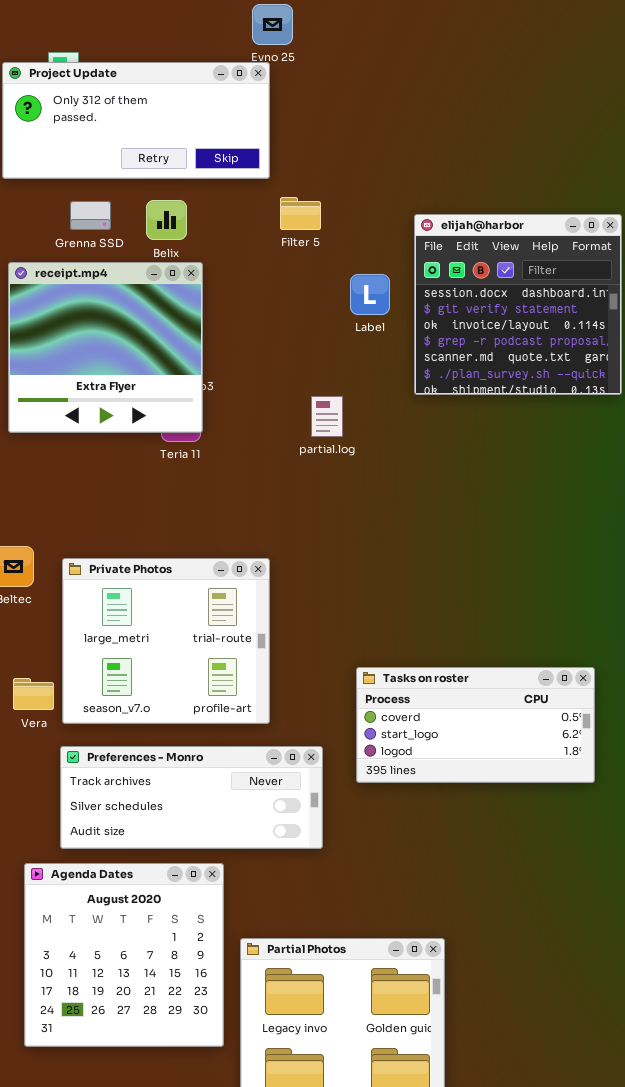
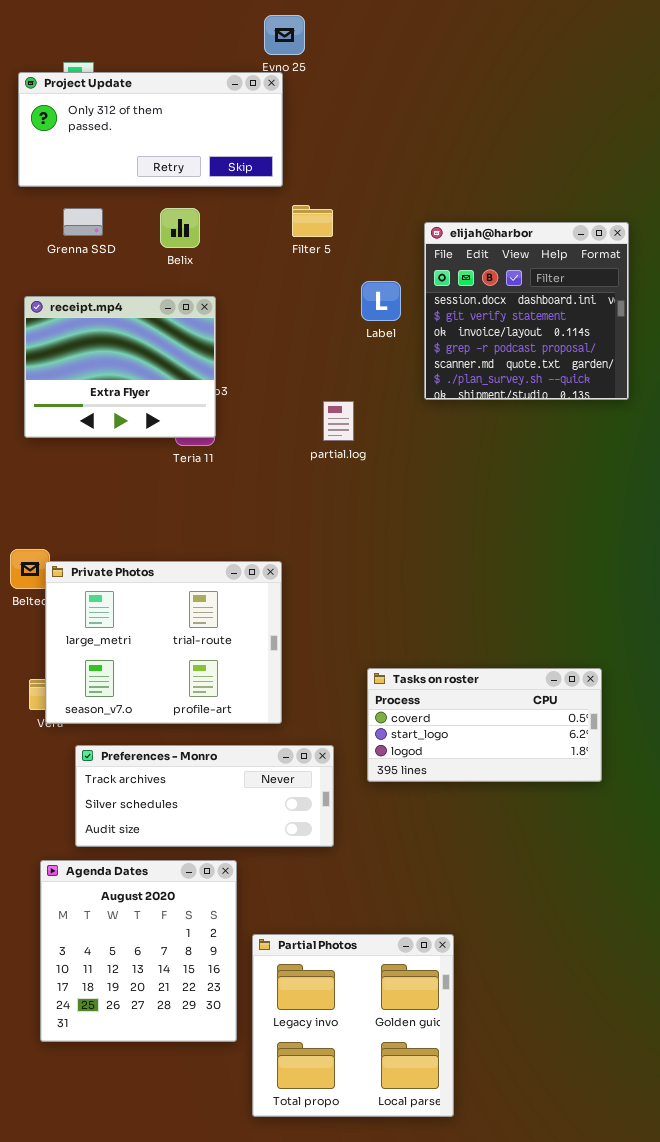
Grenna SSD: [70,201,111,230] -> [63,208,103,236], moved
receipt.mp4: [8,262,203,433] -> [24,296,216,438], resized
Private Photos: [62,558,270,724] -> [45,561,282,724], resized

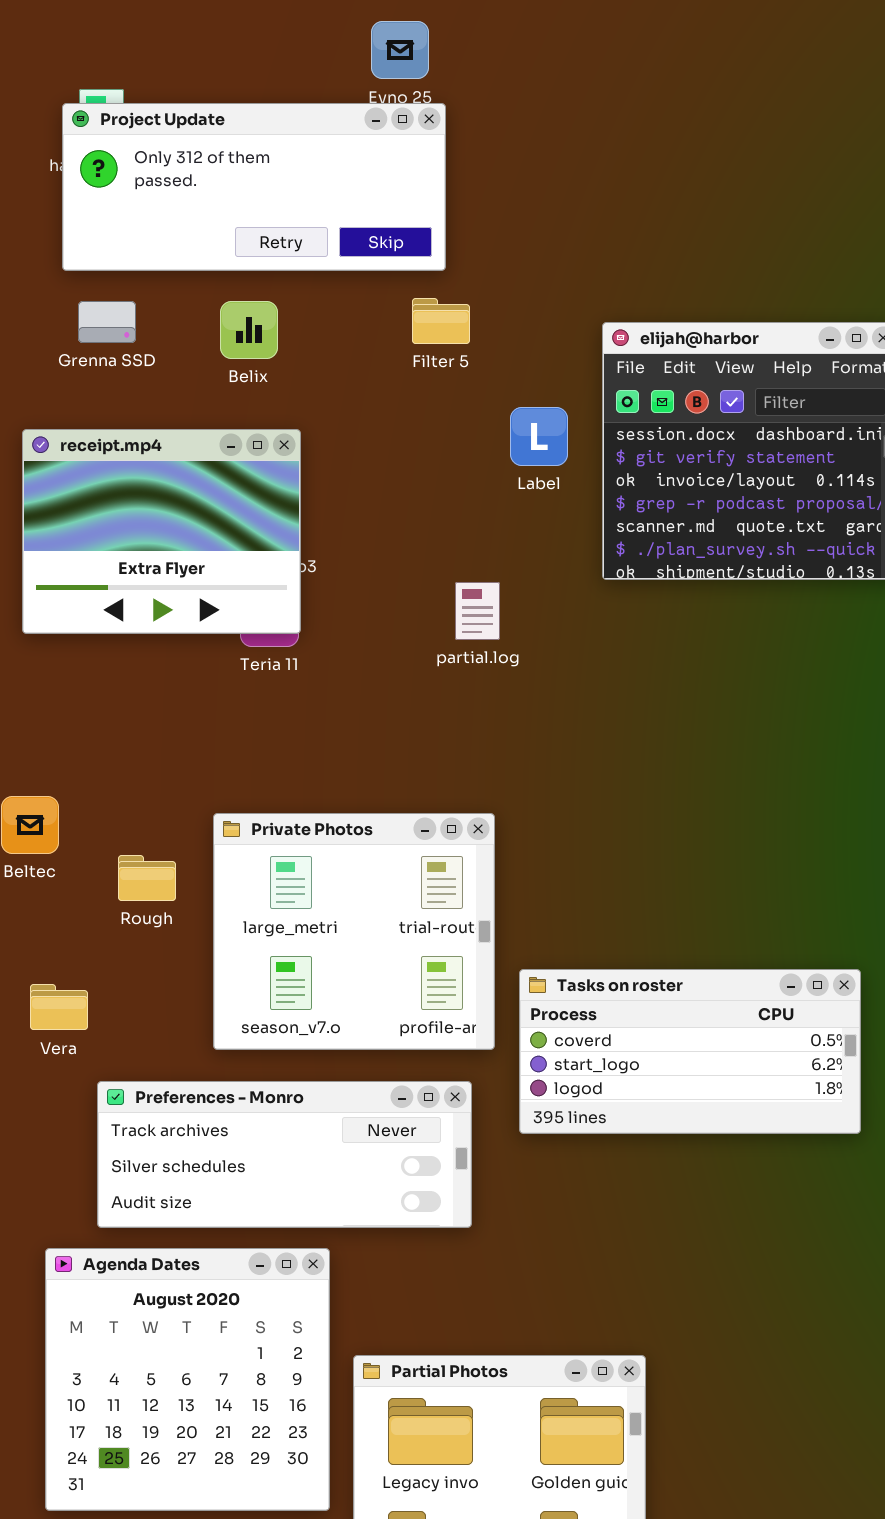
Project Update: [18,72,283,187] -> [62,103,446,271], moved
Private Photos: [45,561,282,724] -> [213,813,495,1050], moved, resized

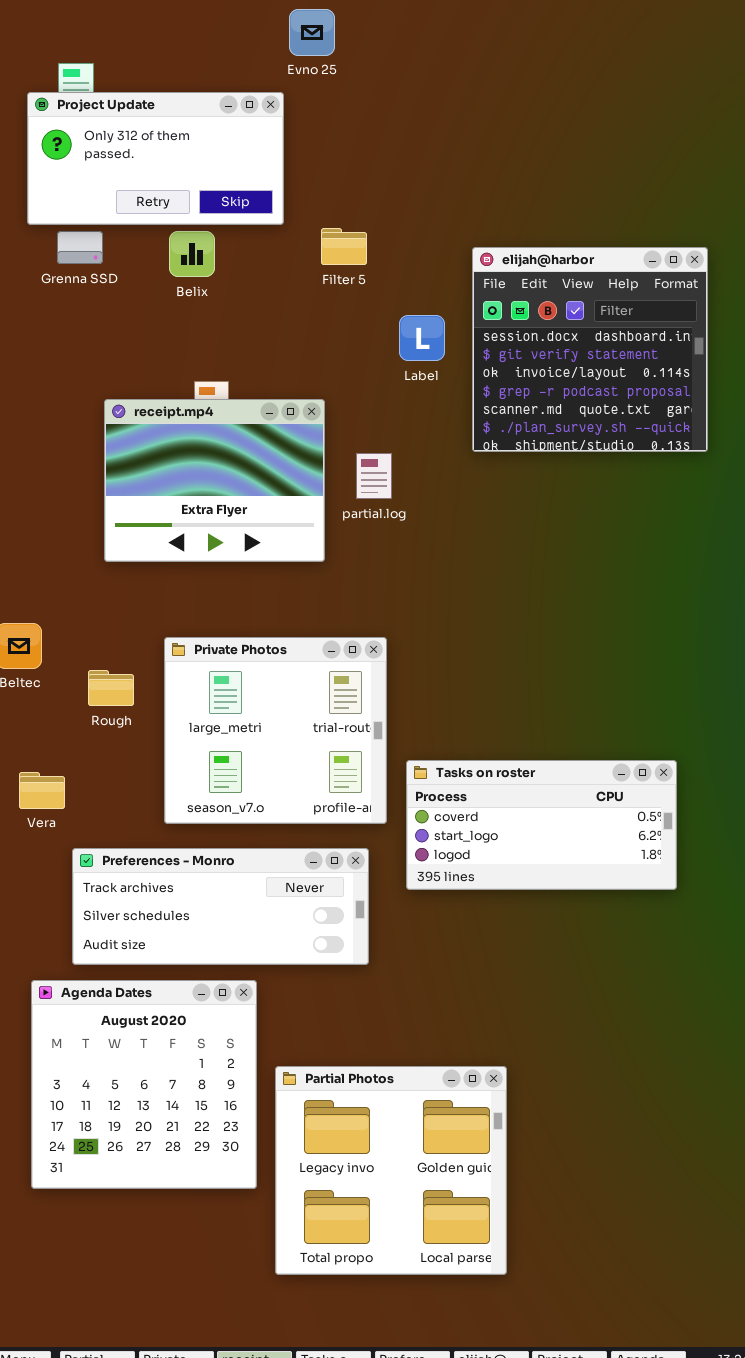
Project Update: [62,103,446,271] -> [27,92,284,225], moved, resized
receipt.mp4: [22,429,301,634] -> [104,399,325,562], moved

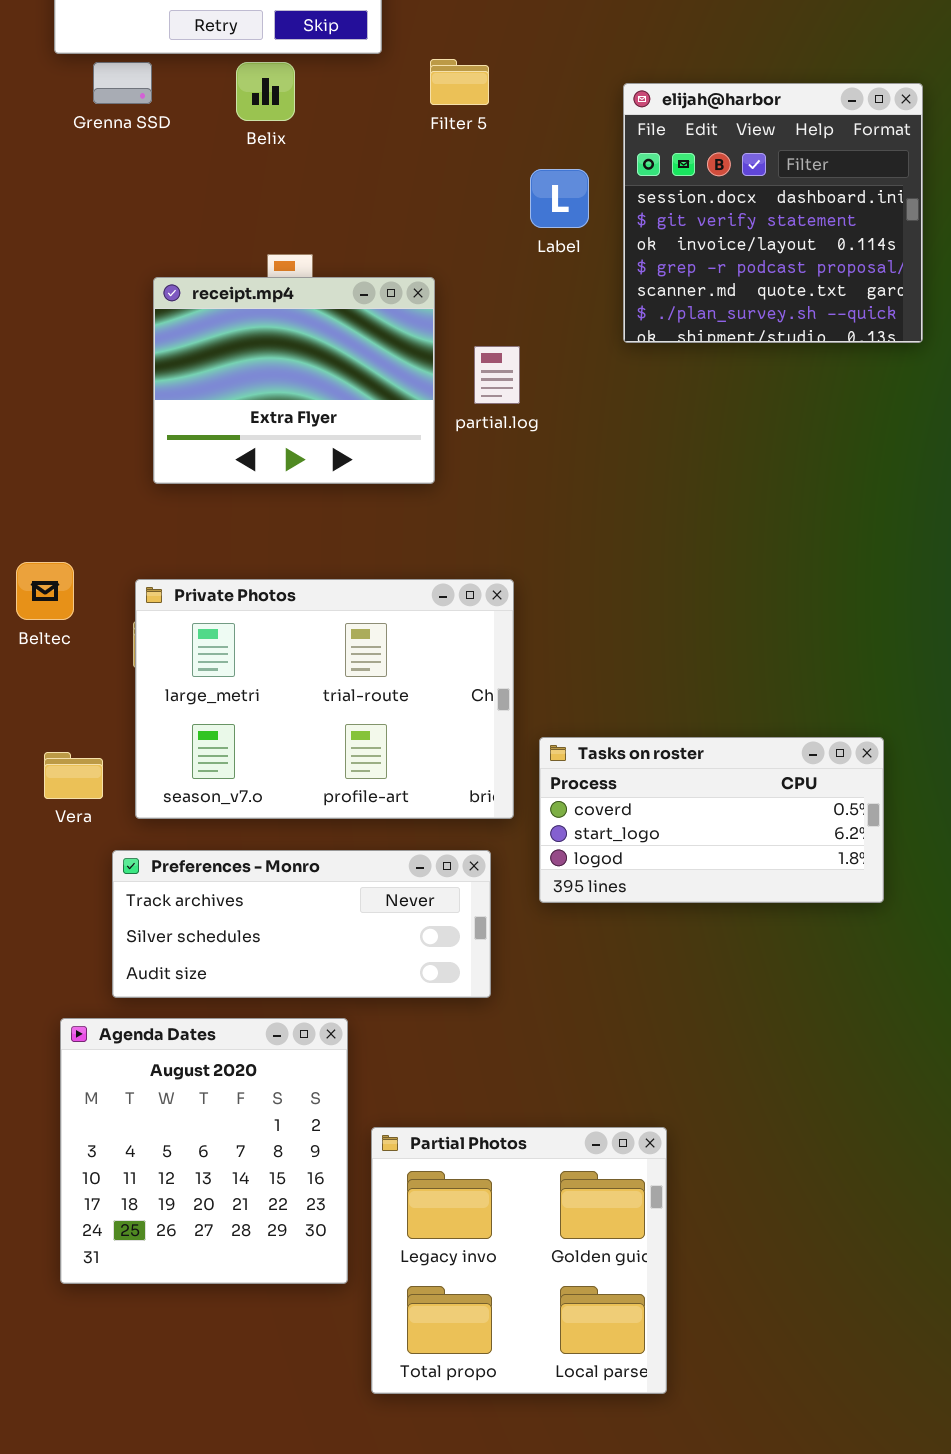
Private Photos: [164,637,387,824] -> [135,579,514,819], resized

